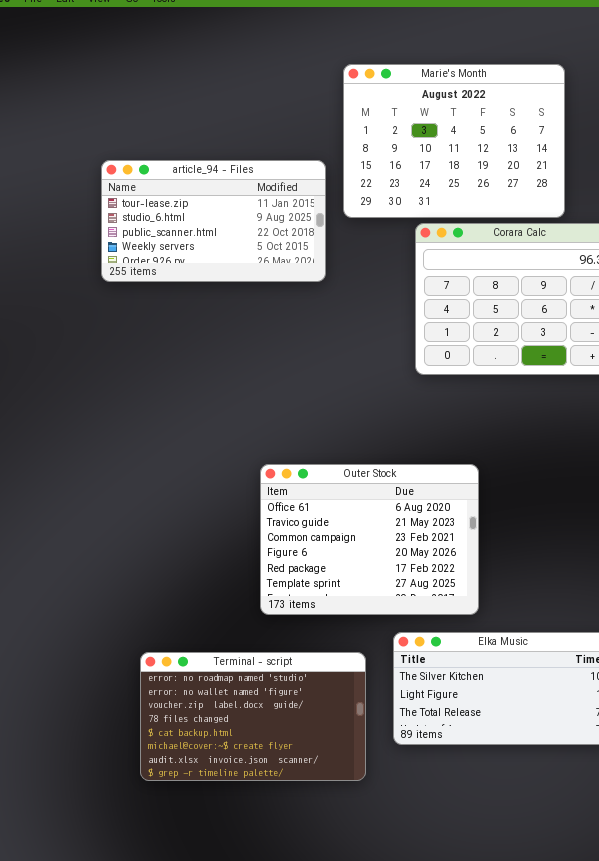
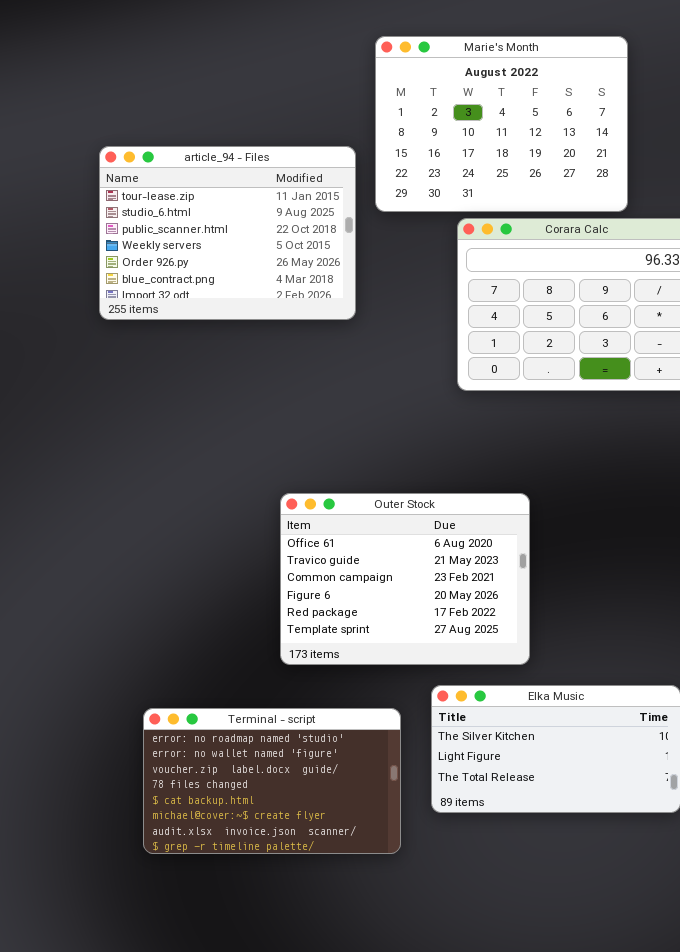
article_94 - Files: [101,160,326,282] -> [99,146,356,320], resized

